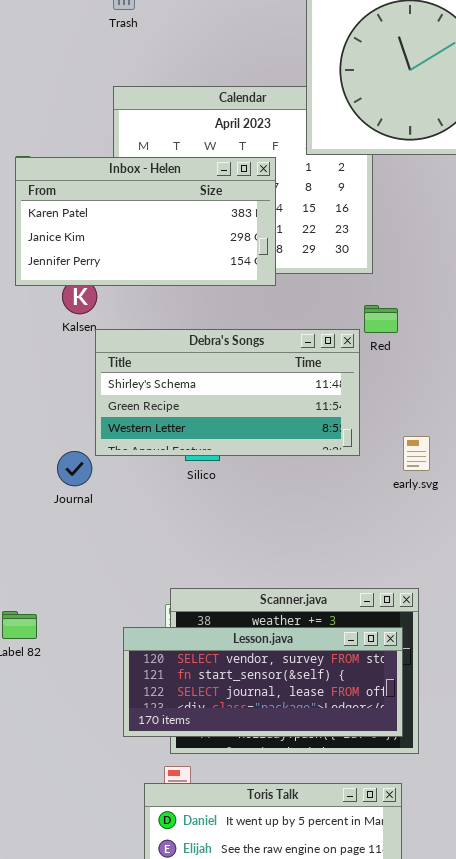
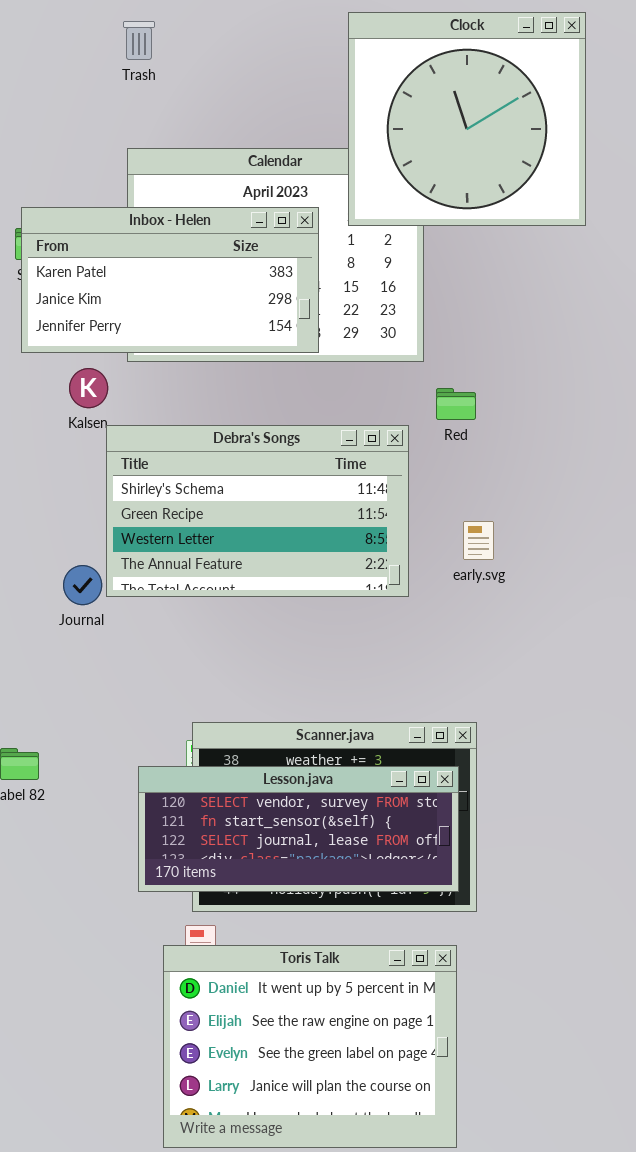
Inbox - Helen: [15,157,276,286] -> [21,207,319,353], moved
Red: [364,305,398,333] -> [436,388,476,420], moved
Debra's Songs: [95,329,360,456] -> [106,425,409,597], resized
early.svg: [403,436,430,471] -> [463,521,494,560], moved

